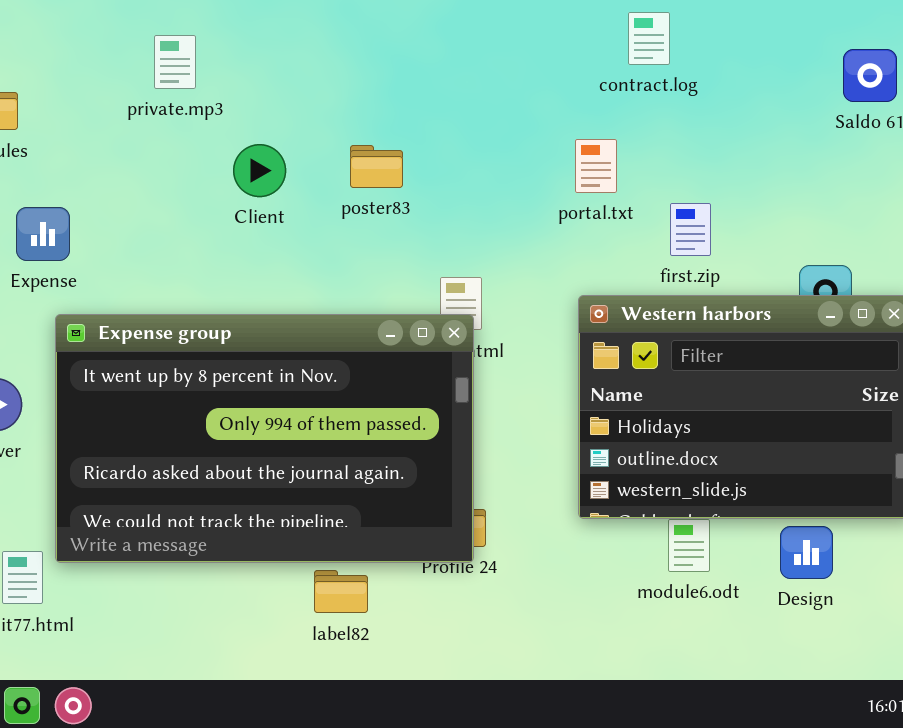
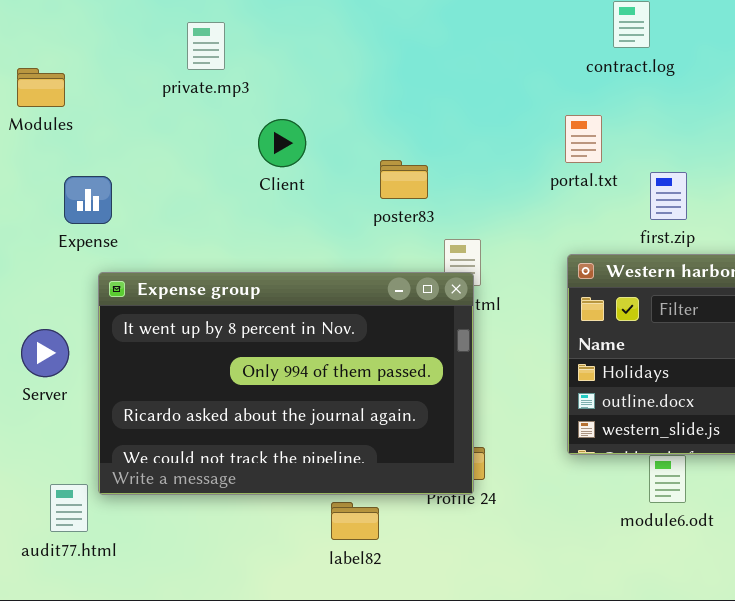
poster83: [350,145,403,188] -> [380,160,428,199], moved

